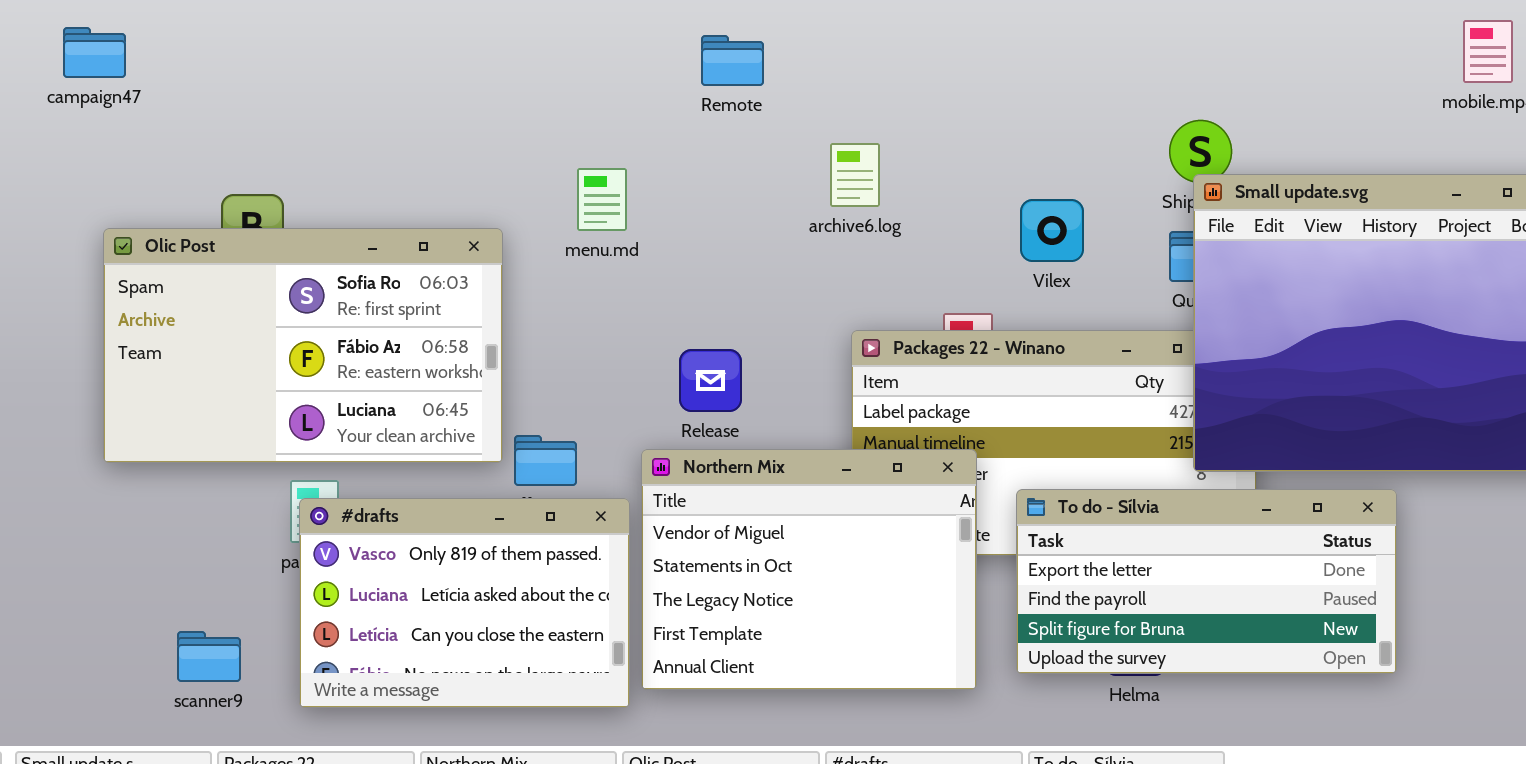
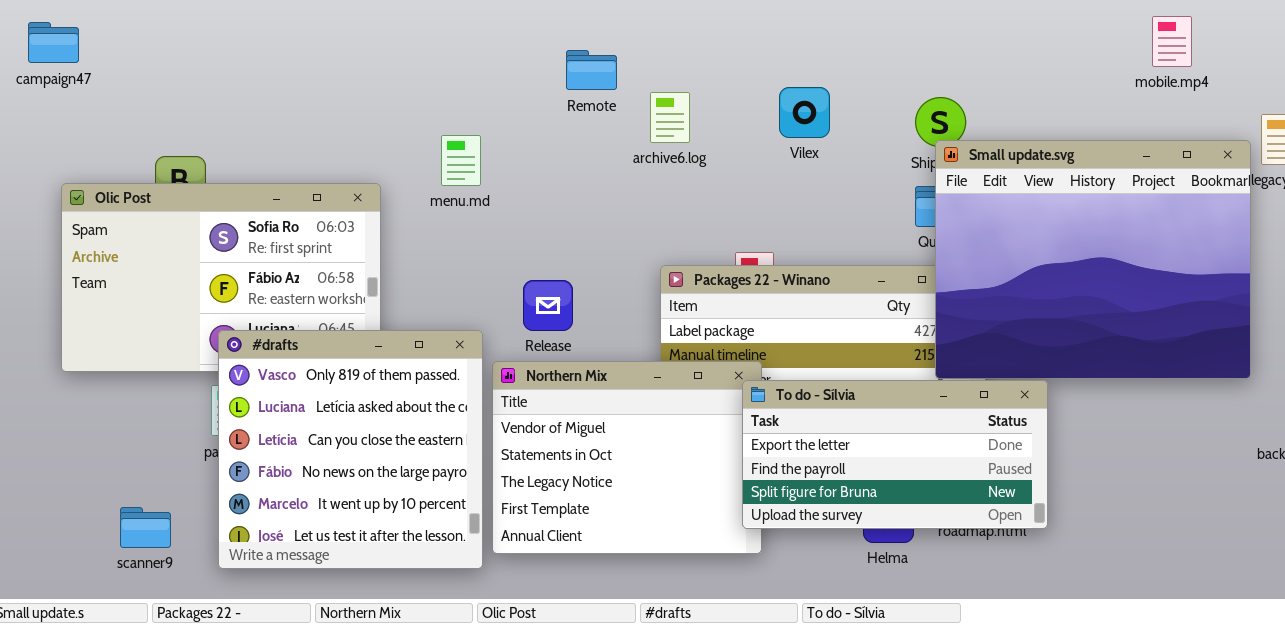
Remote: [701,35,764,86] -> [566,50,617,90], moved
archive6.log: [830,143,880,207] -> [650,92,690,143], moved
Vilex: [1020,199,1084,262] -> [779,87,830,138], moved
To do - Sílvia: [1016,489,1397,674] -> [742,380,1048,529], moved
#drafts: [299,498,630,708] -> [218,330,483,569], resized

